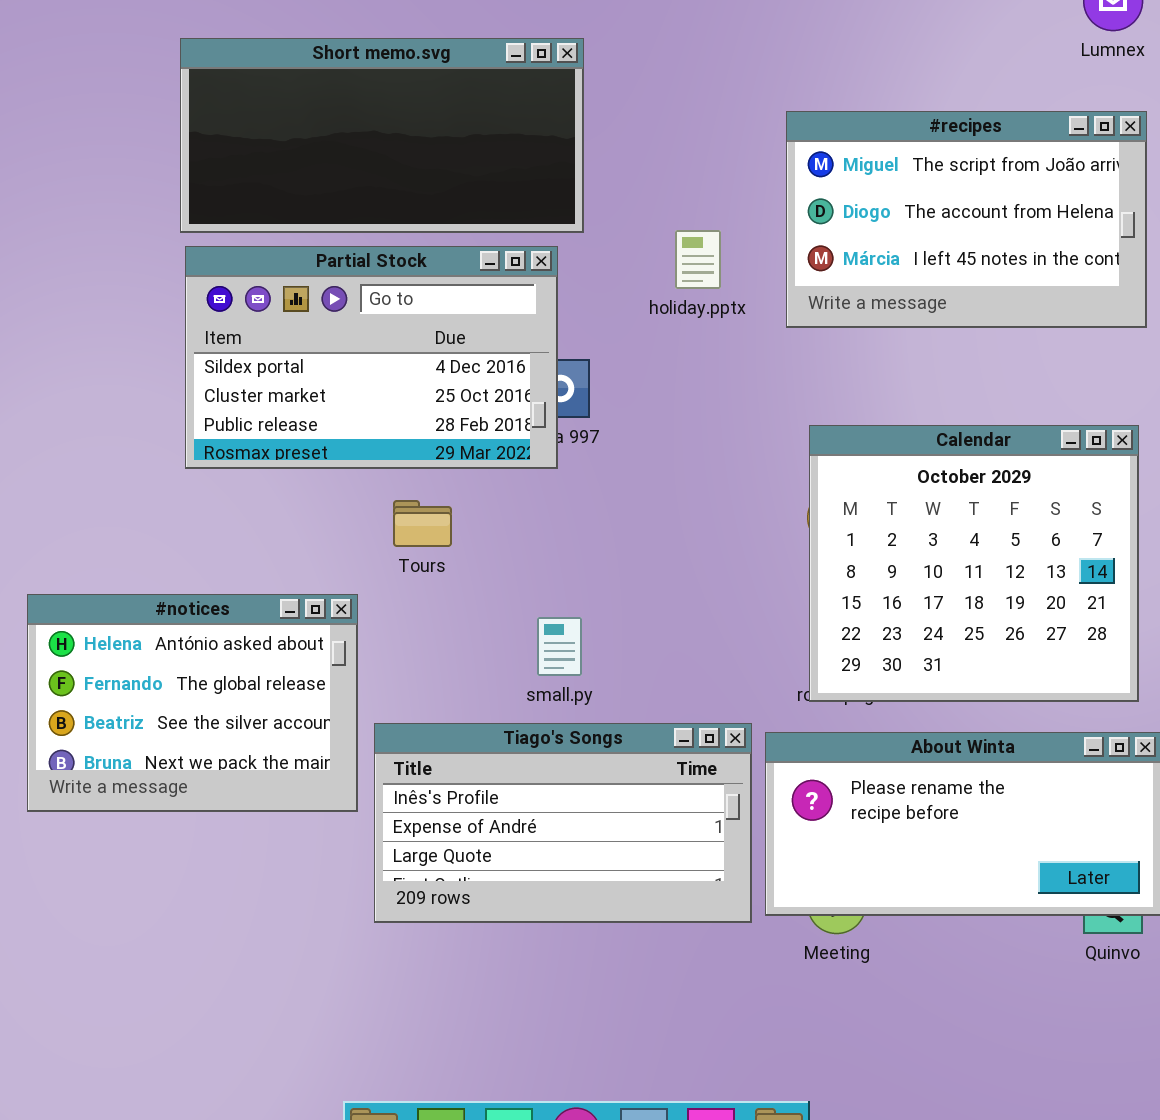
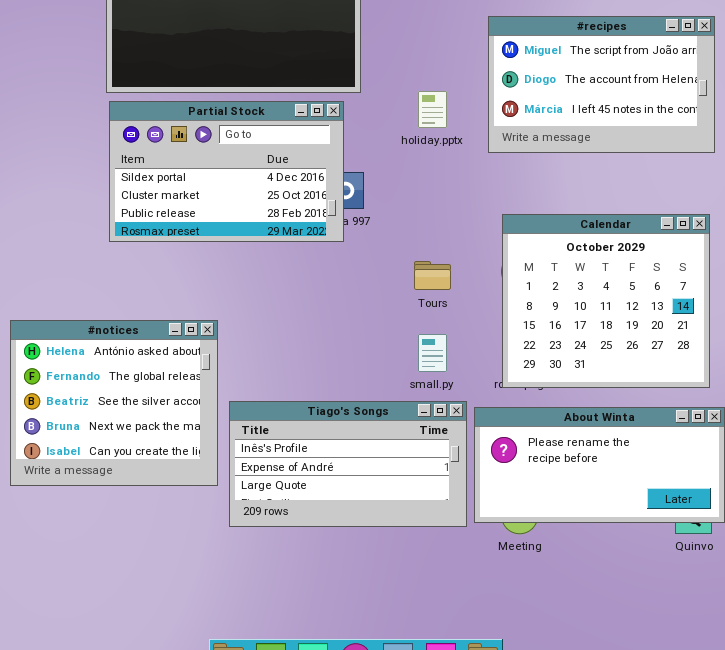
Tours: [393,500,452,547] -> [414,261,451,290], moved
#notices: [27,594,358,812] -> [10,320,218,486], resized
small.py: [537,617,582,676] -> [418,334,447,372], moved

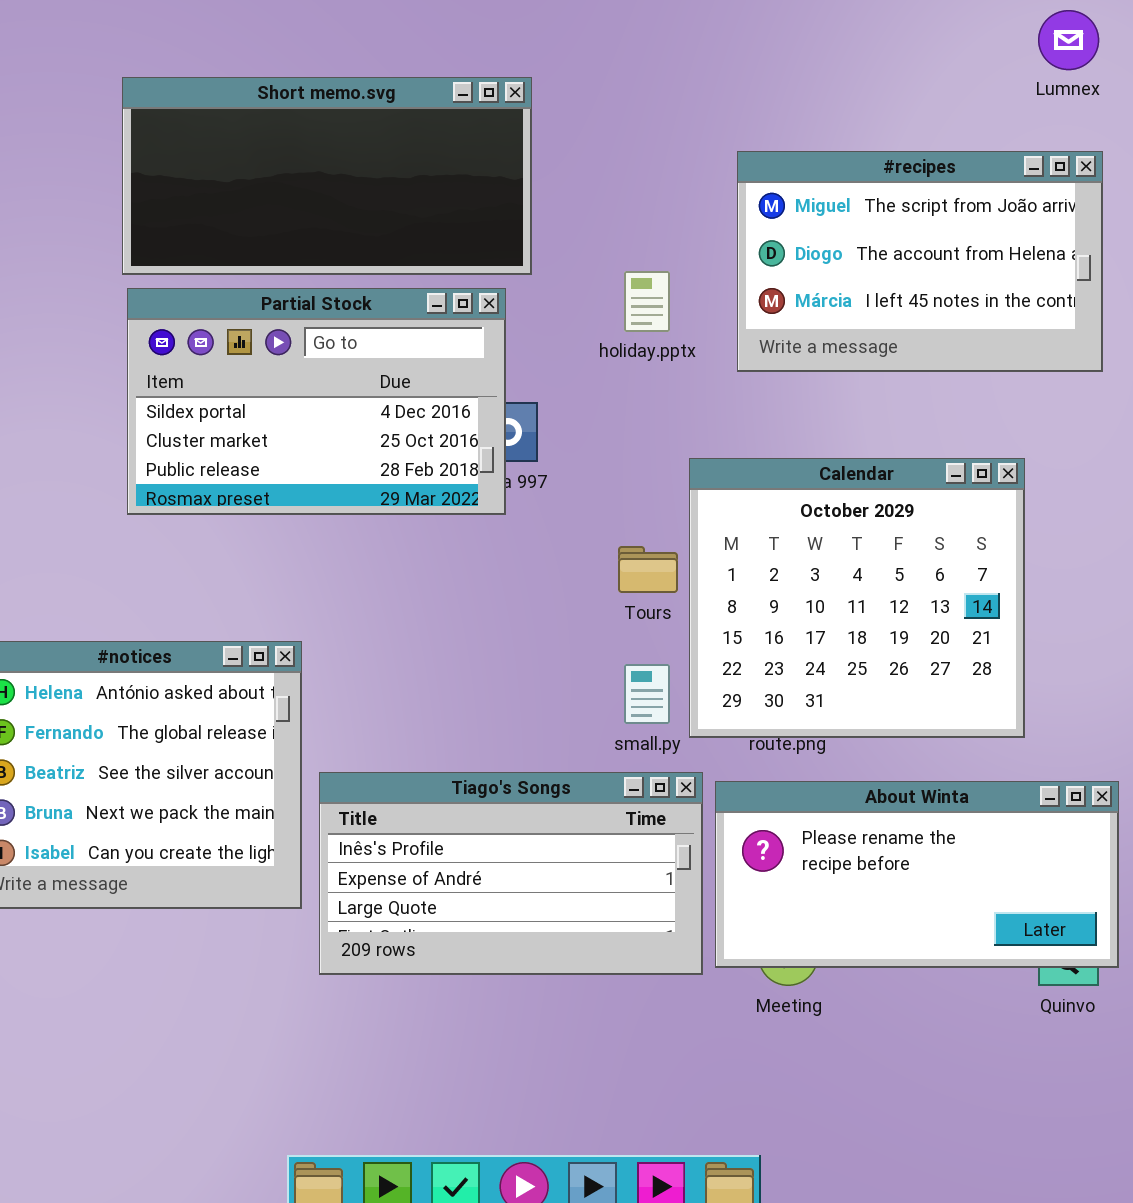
Calendar: [502,214,710,388] -> [689,458,1025,738], moved

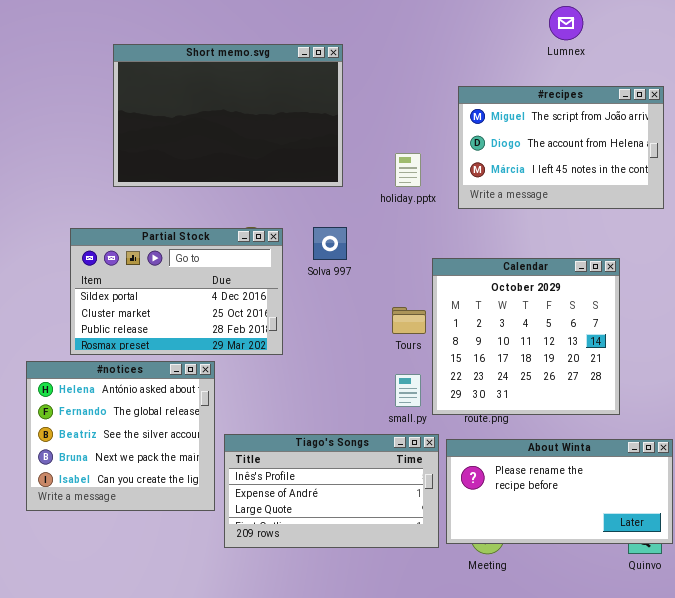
Lumnex: [1038,10,1099,70] -> [549,6,583,40], moved
Short memo.svg: [122,77,532,275] -> [113,44,343,187], resized
Partial Stock: [127,288,506,515] -> [70,228,283,355], moved

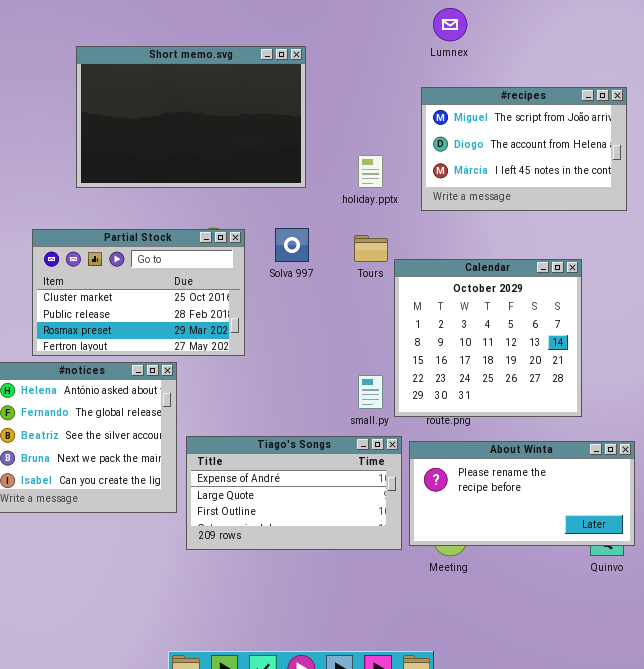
Lumnex: [549,6,583,40] -> [433,8,467,41], moved
Partial Stock: [70,228,283,355] -> [32,229,245,356], scrolled down 1 row
Tours: [392,307,426,334] -> [354,235,388,262], moved
Tiago's Songs: [224,434,439,548] -> [186,436,402,550], scrolled down 1 row

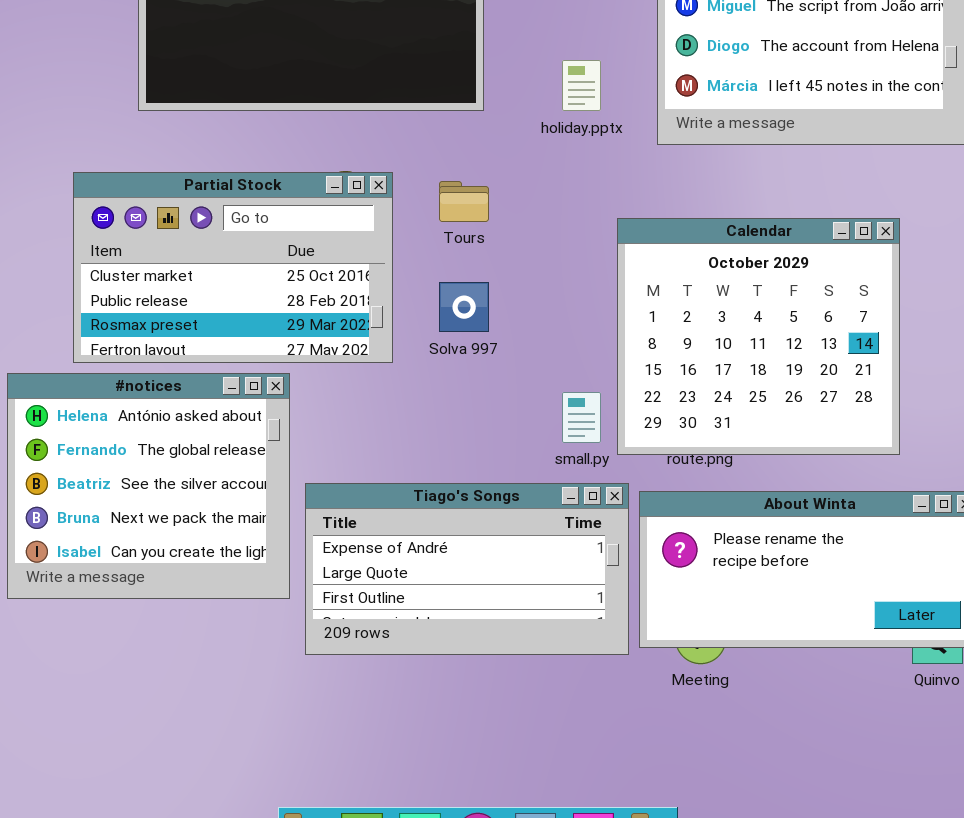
Solva 997: [275,228,309,262] -> [439,282,489,332], moved
Tours: [354,235,388,262] -> [439,181,489,222], moved

